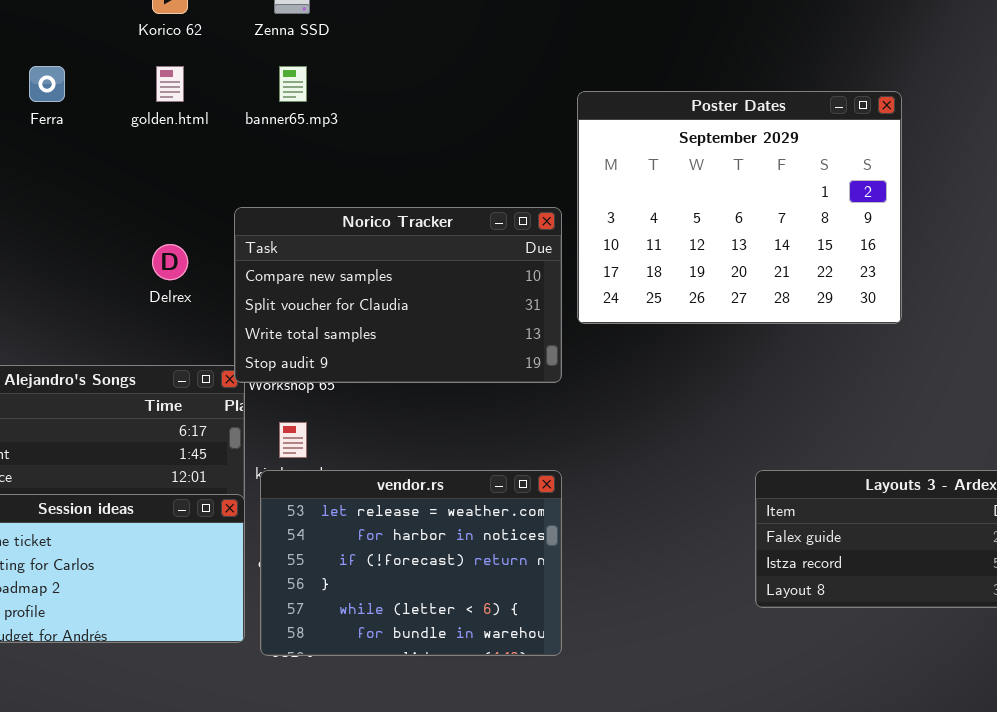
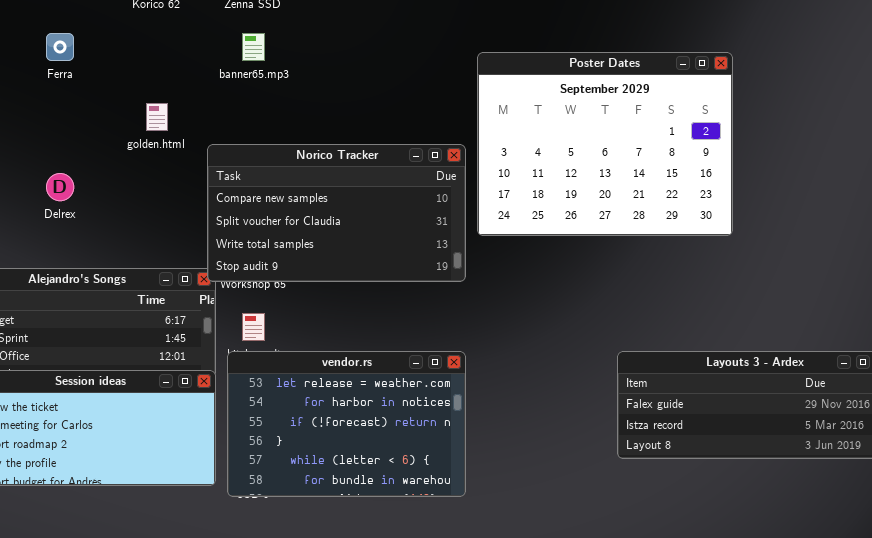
golden.html: [156,66,184,102] -> [146,103,168,131], moved
Delrex: [152,244,188,280] -> [46,173,74,201], moved

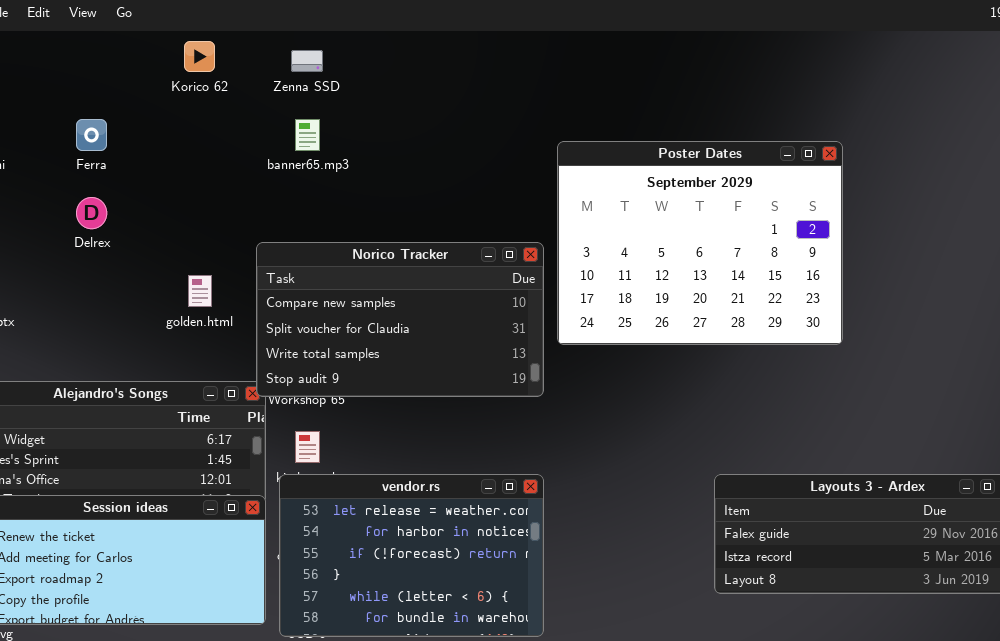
golden.html: [146,103,168,131] -> [188,275,212,307], moved
Delrex: [46,173,74,201] -> [76,197,107,229], moved

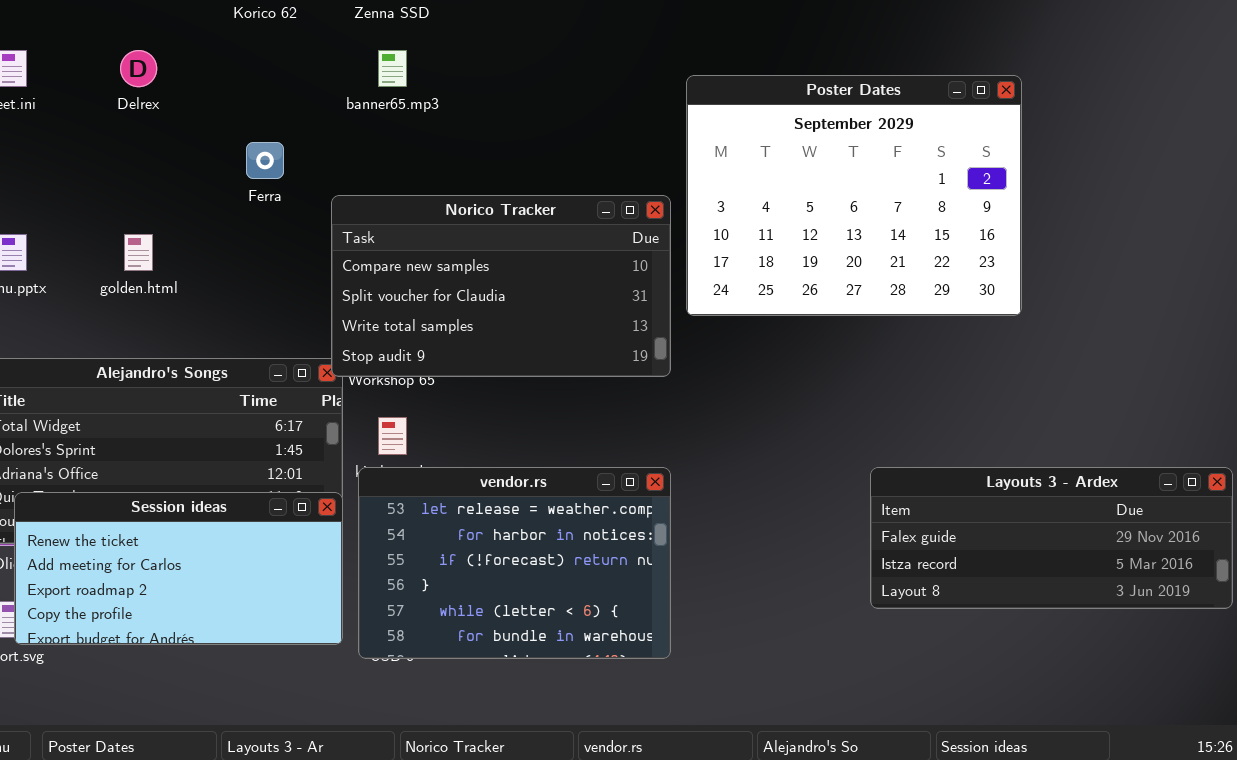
Ferra: [76,119,107,151] -> [246,142,284,179], moved
Delrex: [76,197,107,229] -> [120,50,157,87], moved
golden.html: [188,275,212,307] -> [124,234,153,271], moved

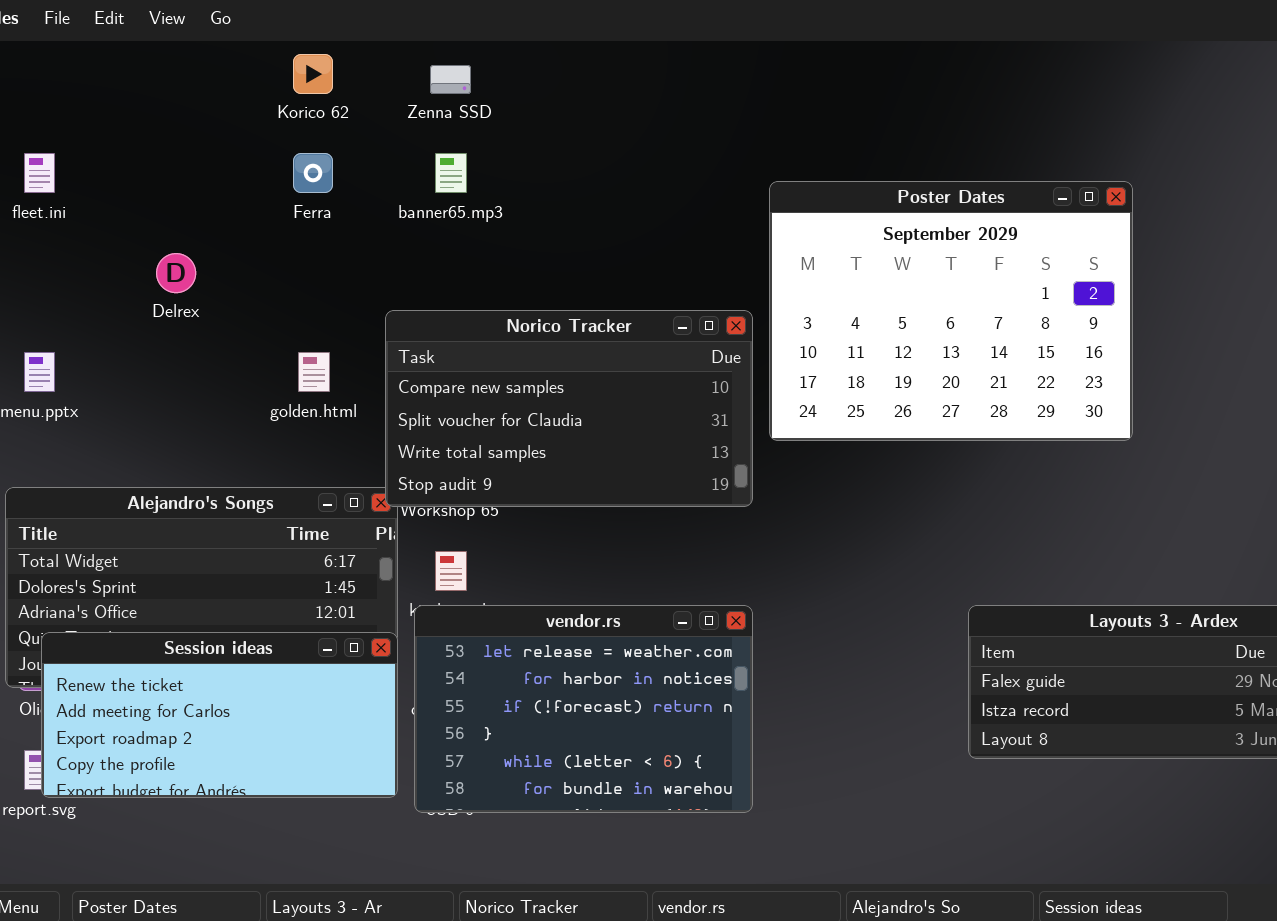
Delrex: [120,50,157,87] -> [156,253,196,293], moved
Ferra: [246,142,284,179] -> [293,153,333,193], moved
golden.html: [124,234,153,271] -> [298,352,330,392], moved

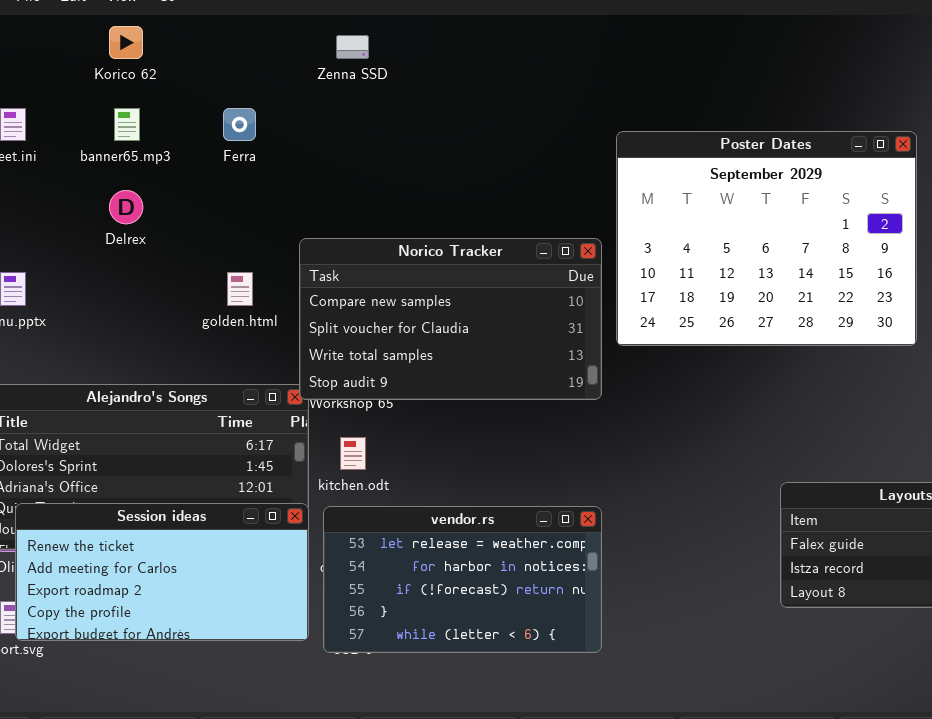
Korico 62: [293,54,333,94] -> [109,26,143,59], moved
banner65.mp3: [435,153,467,193] -> [114,108,140,141], moved
vendor.rs: [414,605,753,813] -> [323,506,602,653], resized

